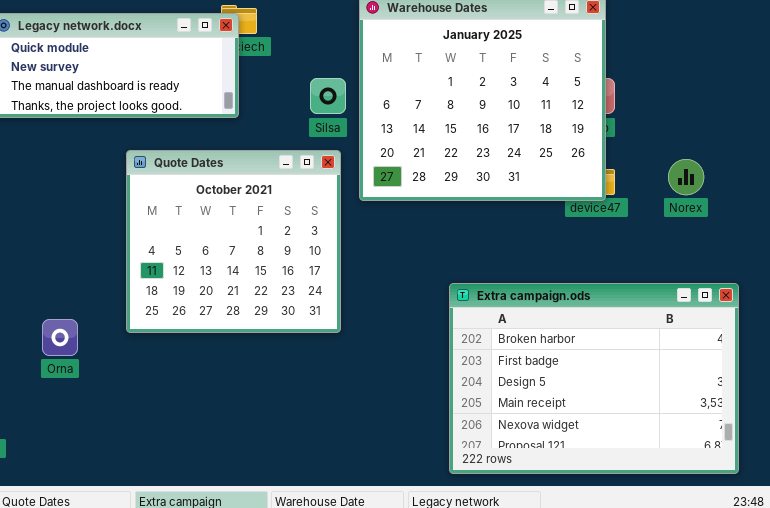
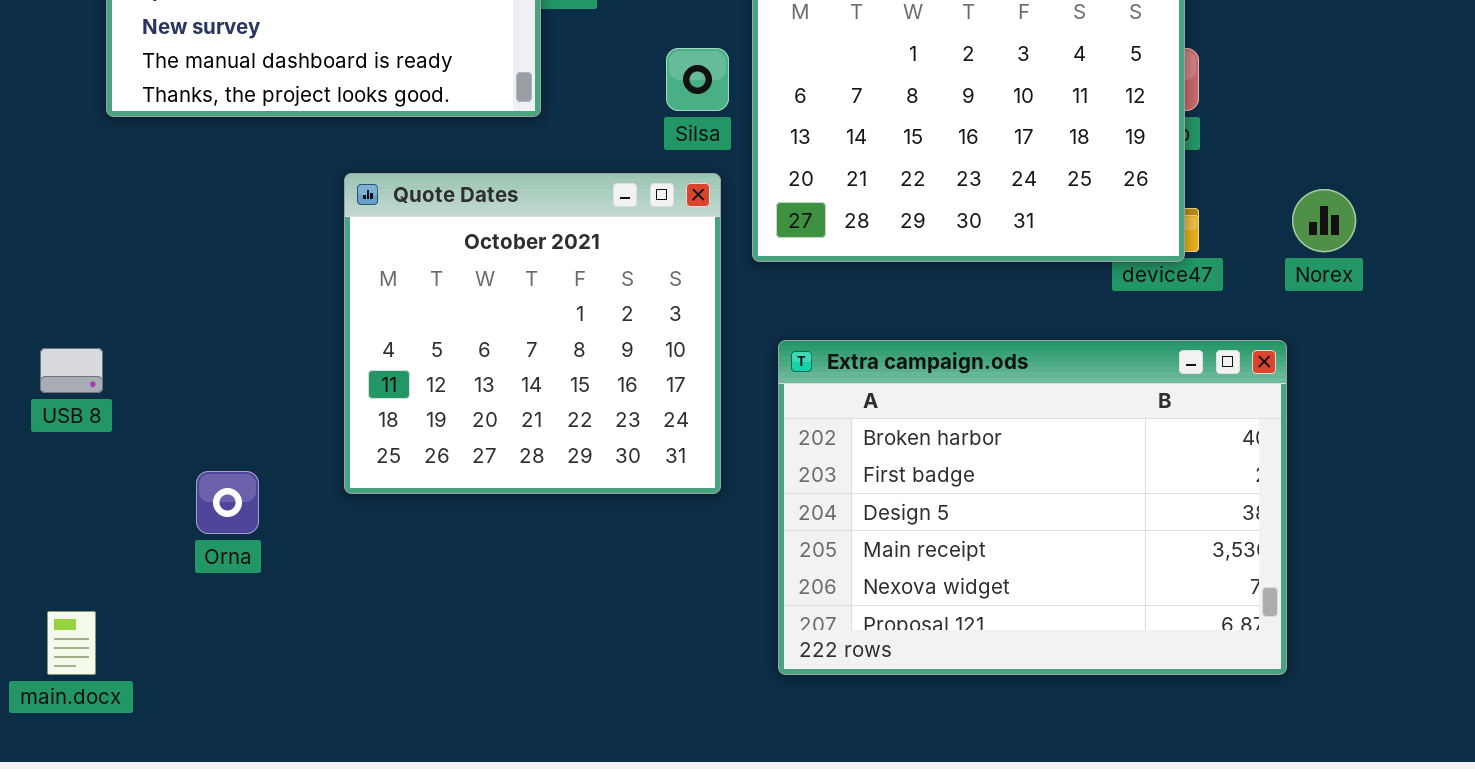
Extra campaign.ods: [449,283,739,474] -> [778,340,1287,675], moved

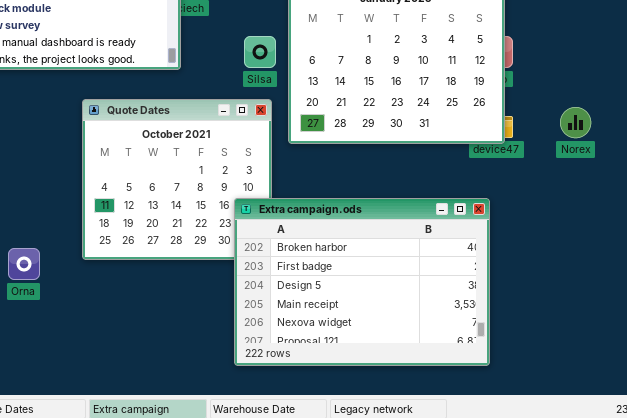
Extra campaign.ods: [778,340,1287,675] -> [234,198,490,366], moved

